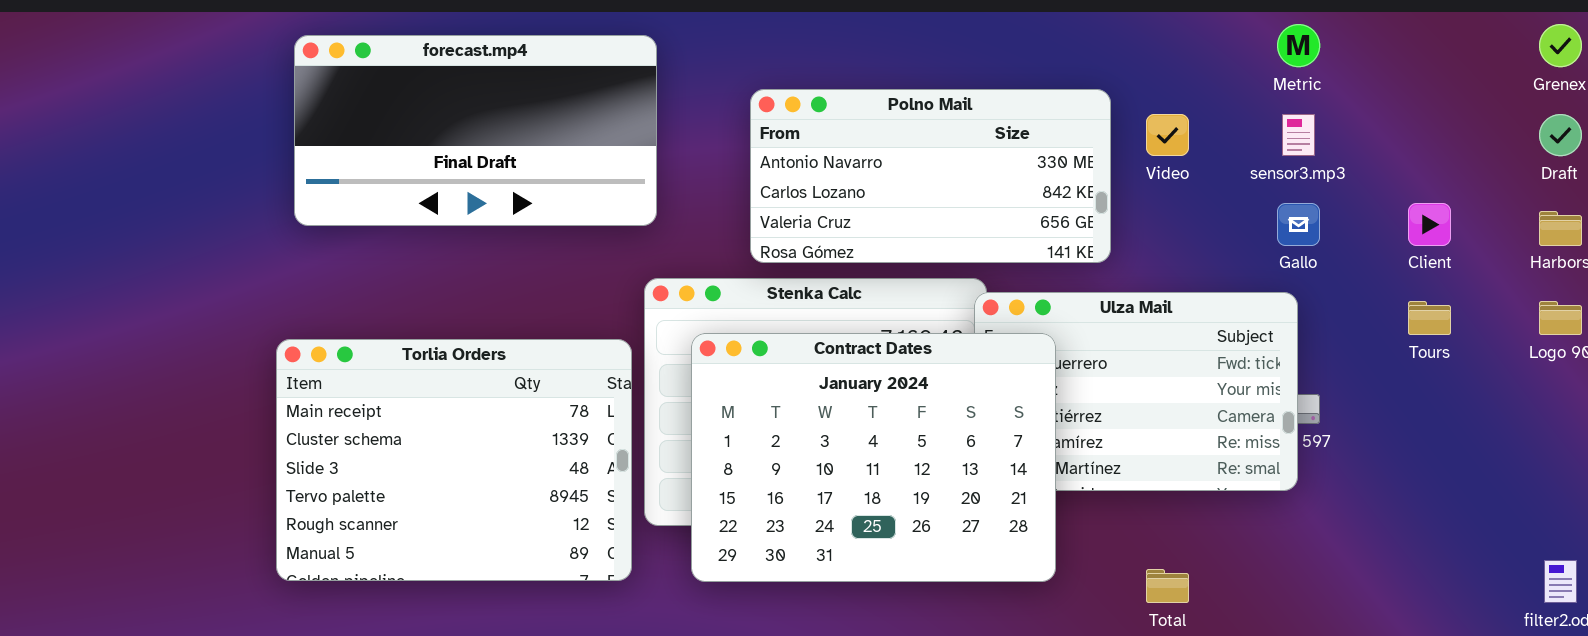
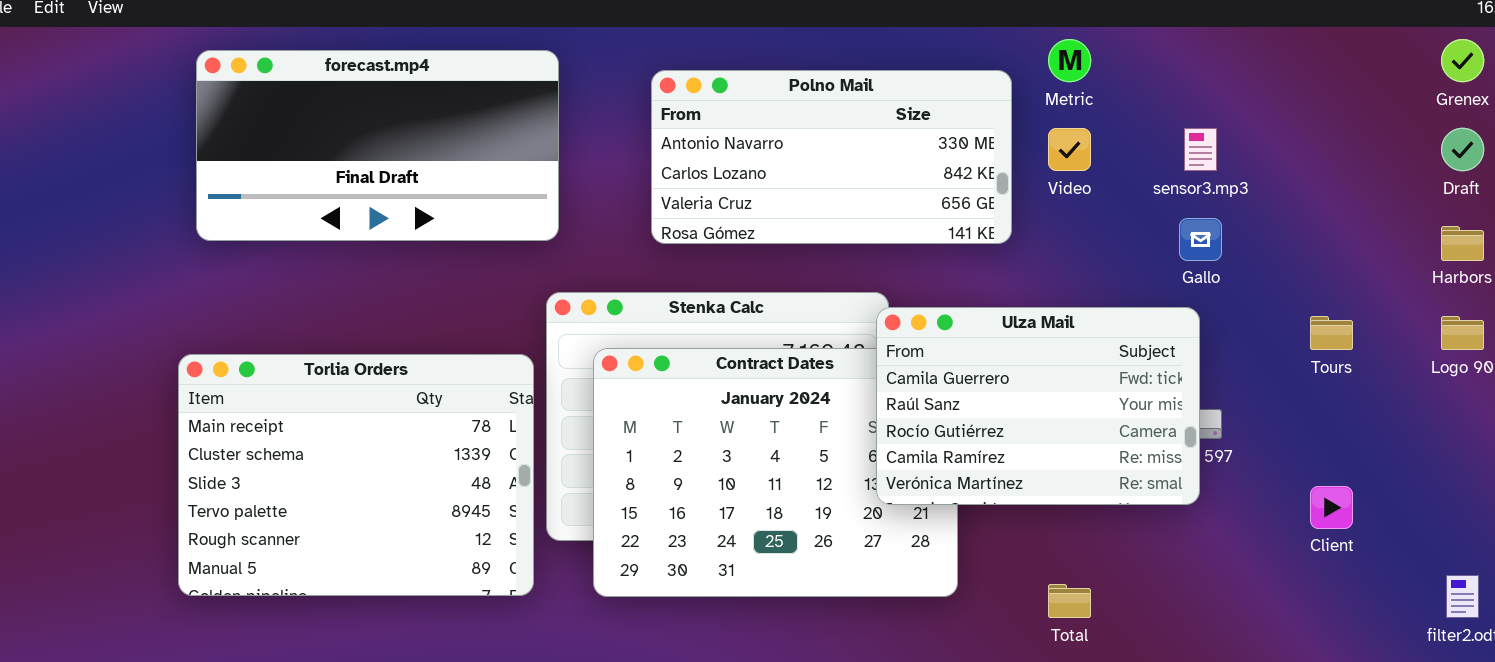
Metric: [1277,24,1320,67] -> [1048,39,1091,82], moved
Polno Mail: [750,89,1111,263] -> [651,70,1012,244], moved
Client: [1408,203,1451,246] -> [1310,486,1353,529], moved
Ulza Mail: [974,292,1298,491] -> [876,307,1200,505], raised

